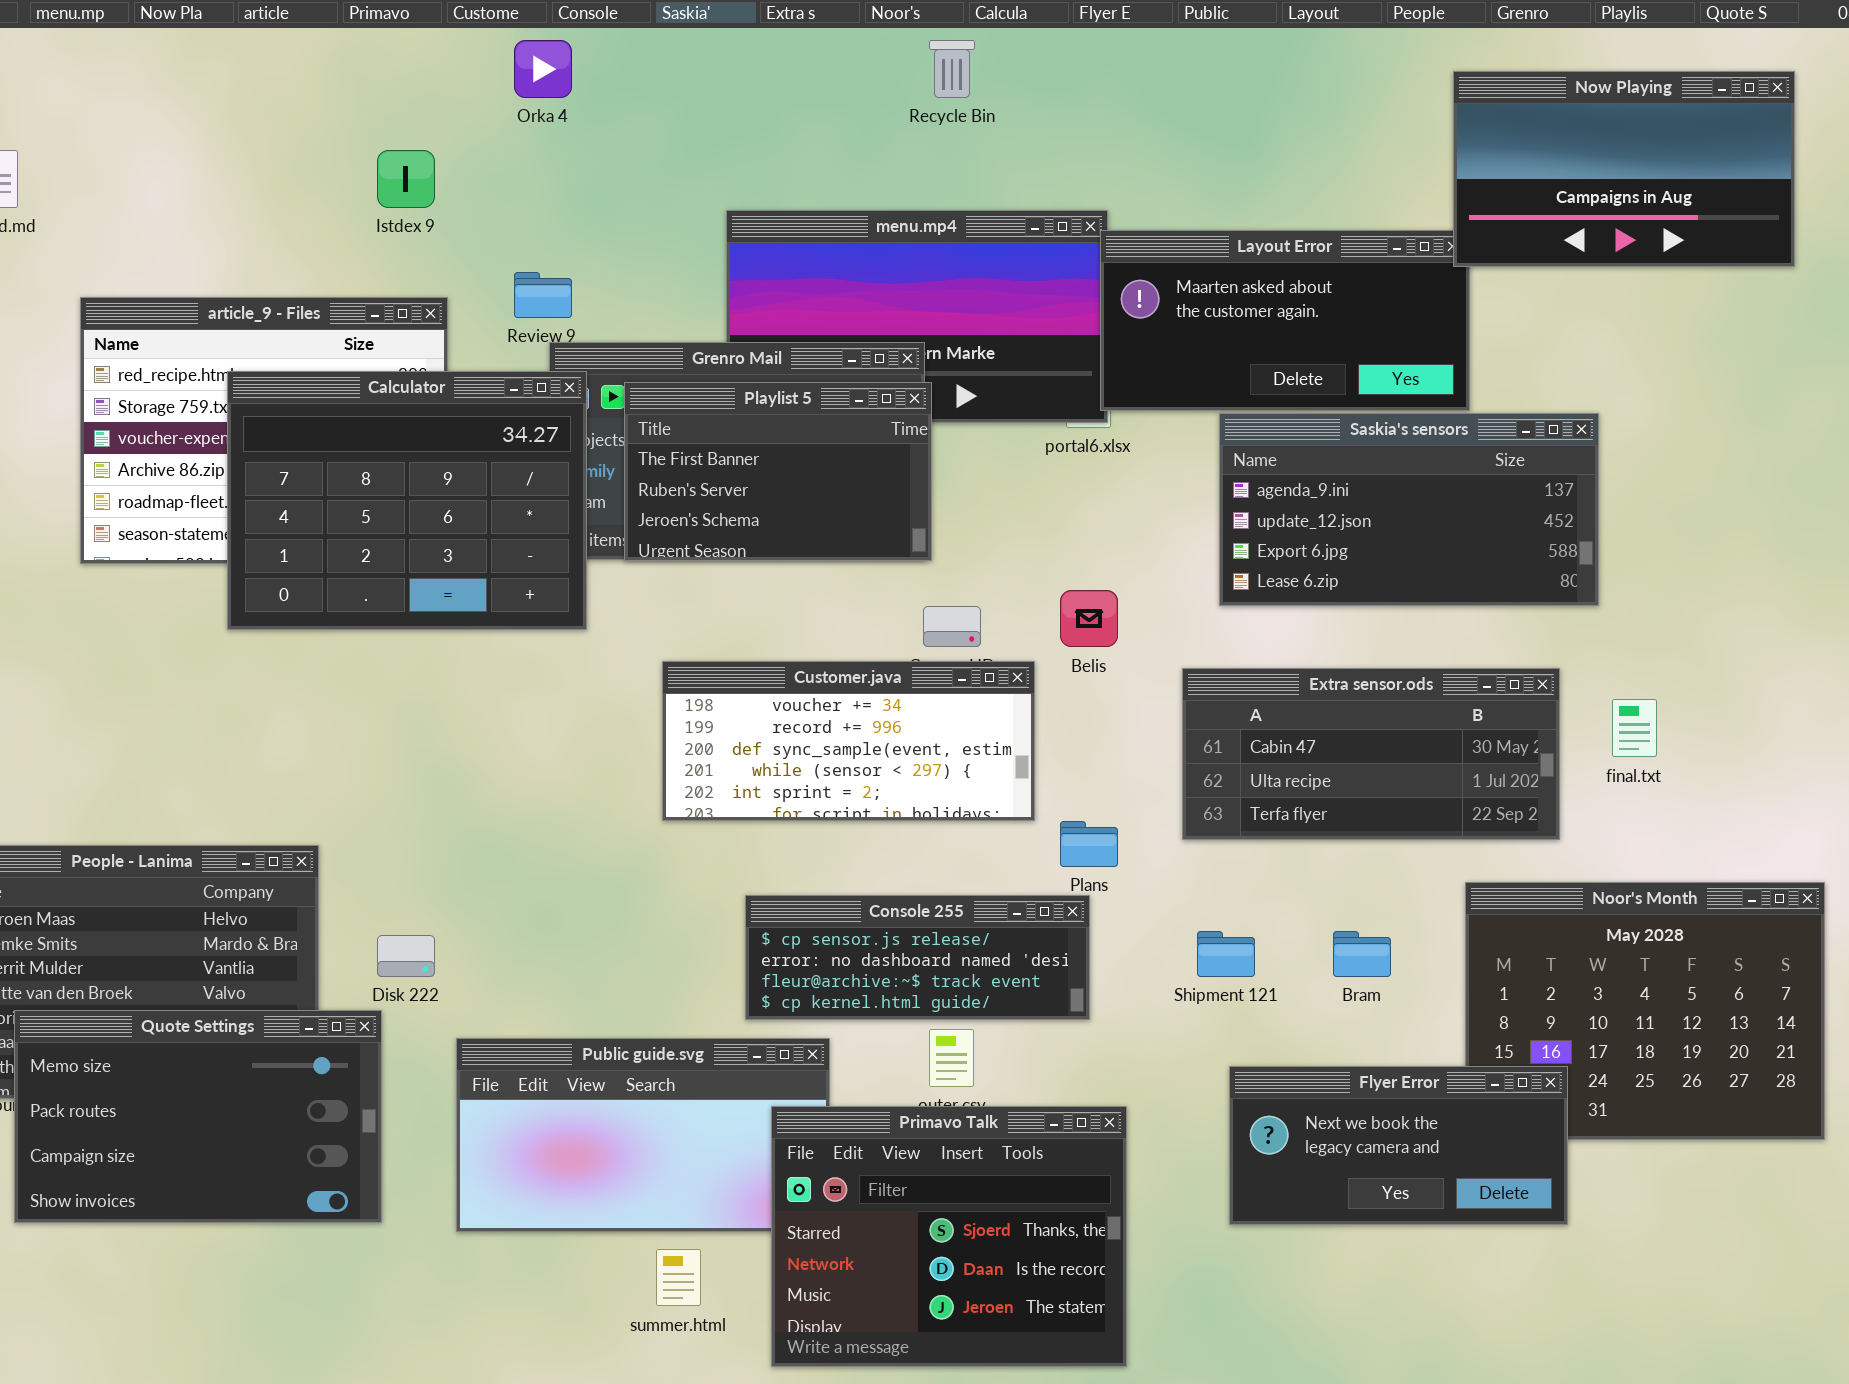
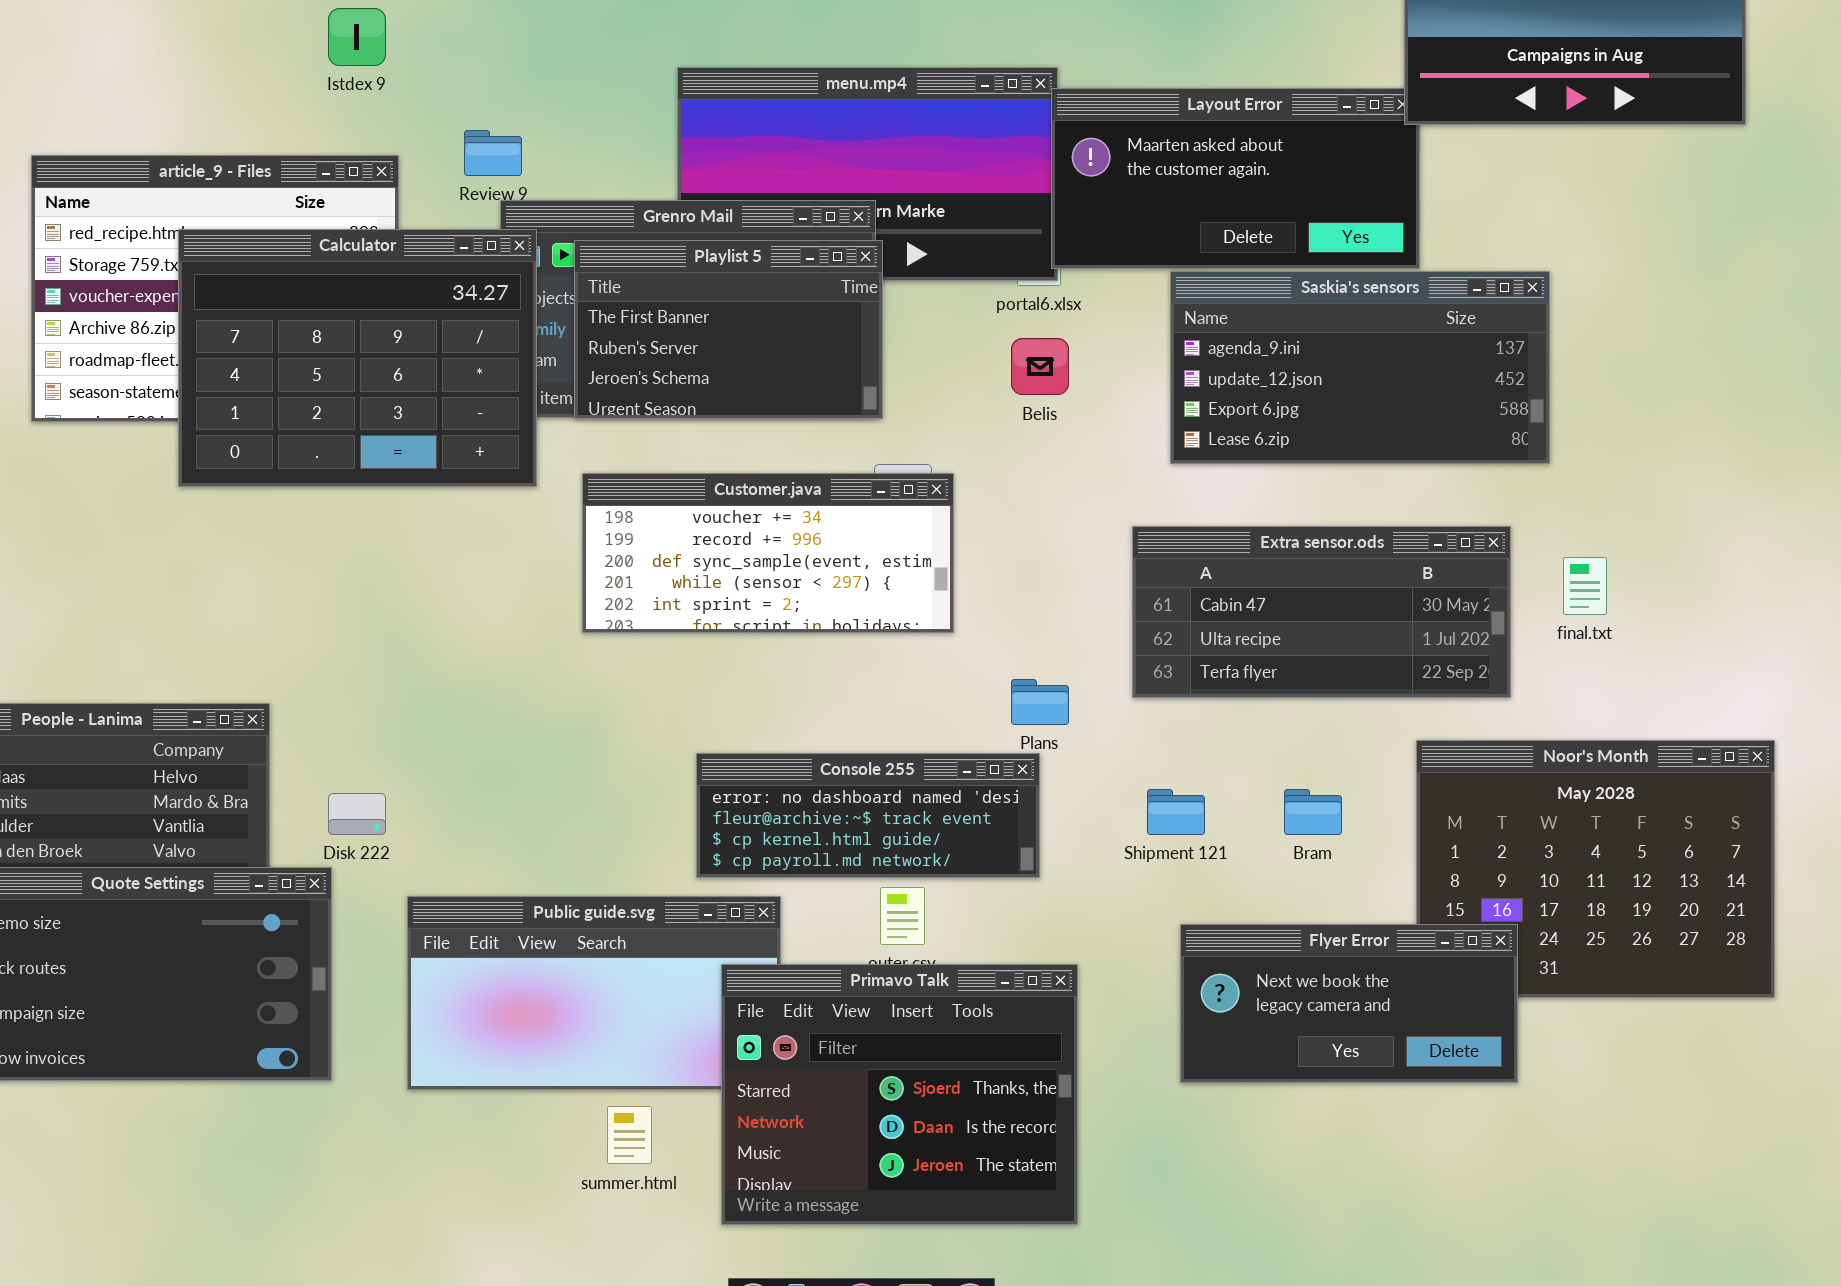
Belis: [1060,590,1118,647] -> [1011,338,1069,395], moved
Customer.java: [662,661,1035,821] -> [582,473,954,633], moved
Console 255: [745,895,1090,1020] -> [696,753,1040,878], scrolled down 1 row

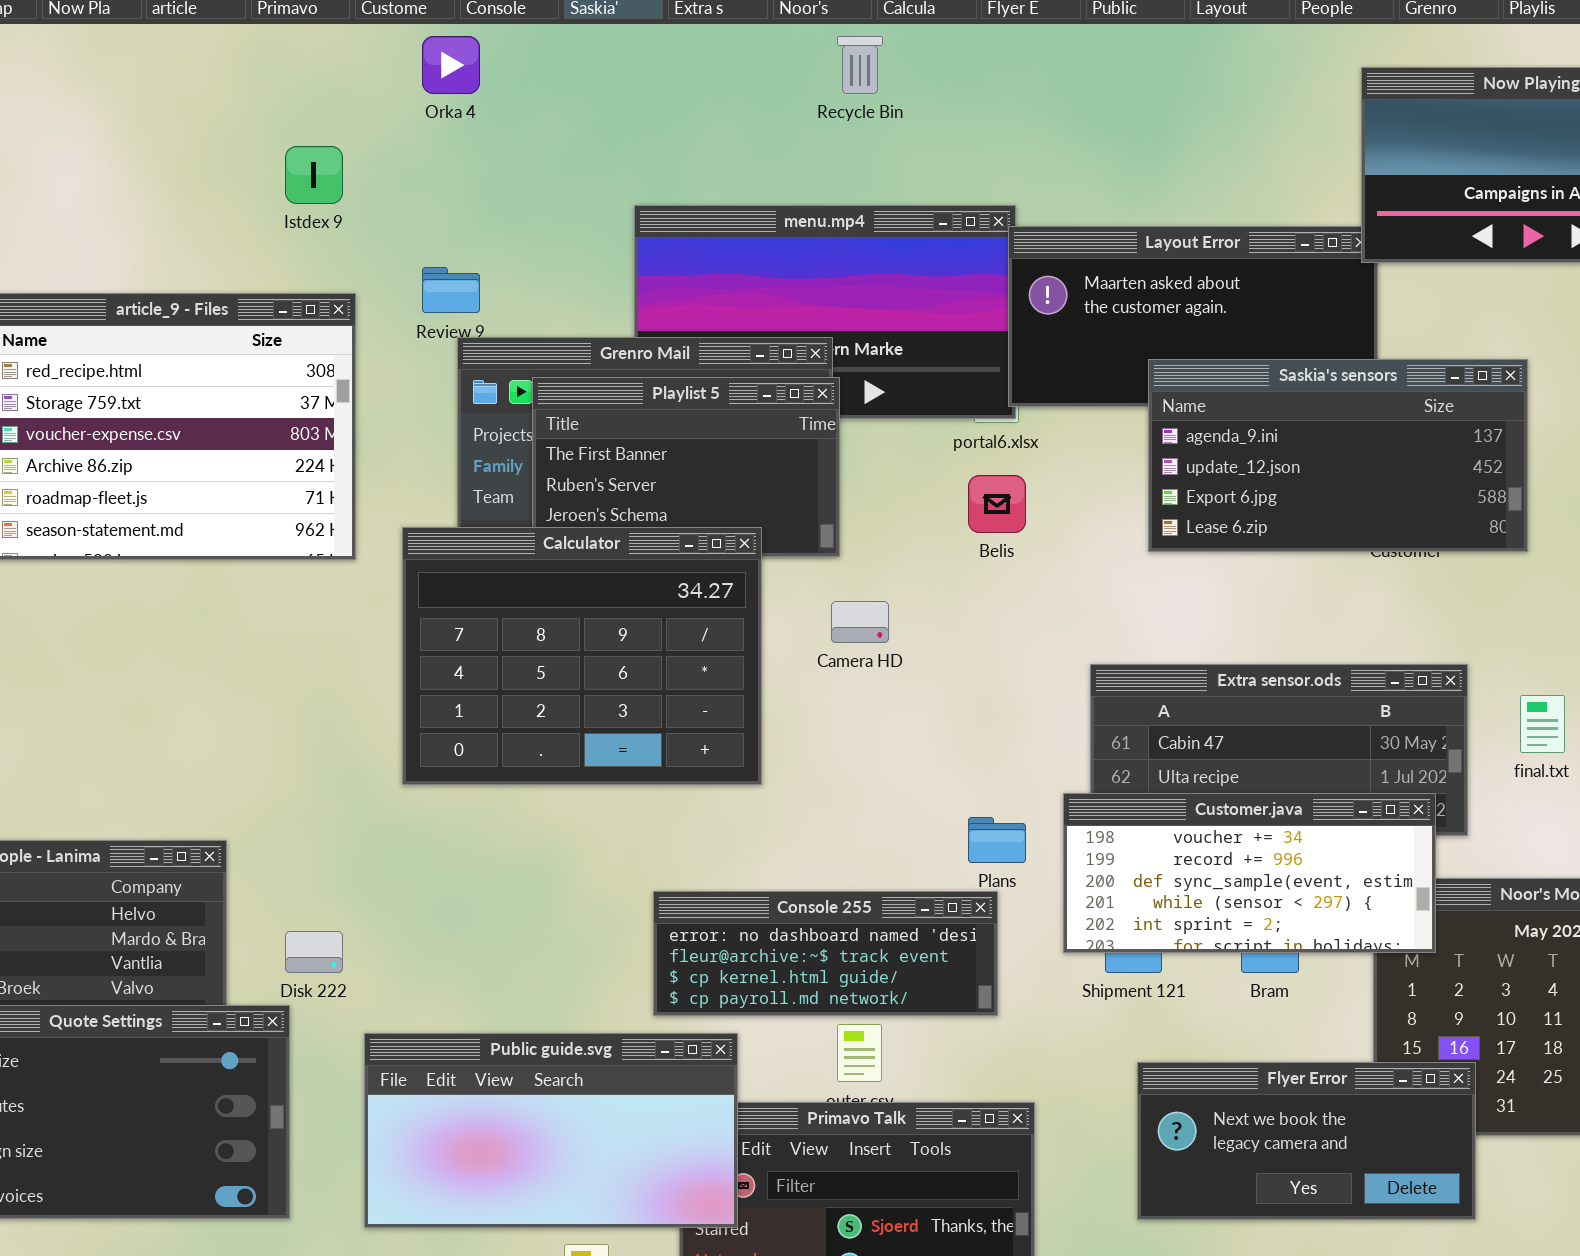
Calculator: [178,229,537,487] -> [402,527,762,785], moved
Saskia's sensors: [1170,271,1550,464] -> [1148,359,1528,552], moved
Customer.java: [582,473,954,633] -> [1063,793,1436,953], moved
Public guide.svg: [407,896,781,1090] -> [364,1033,738,1228], raised

